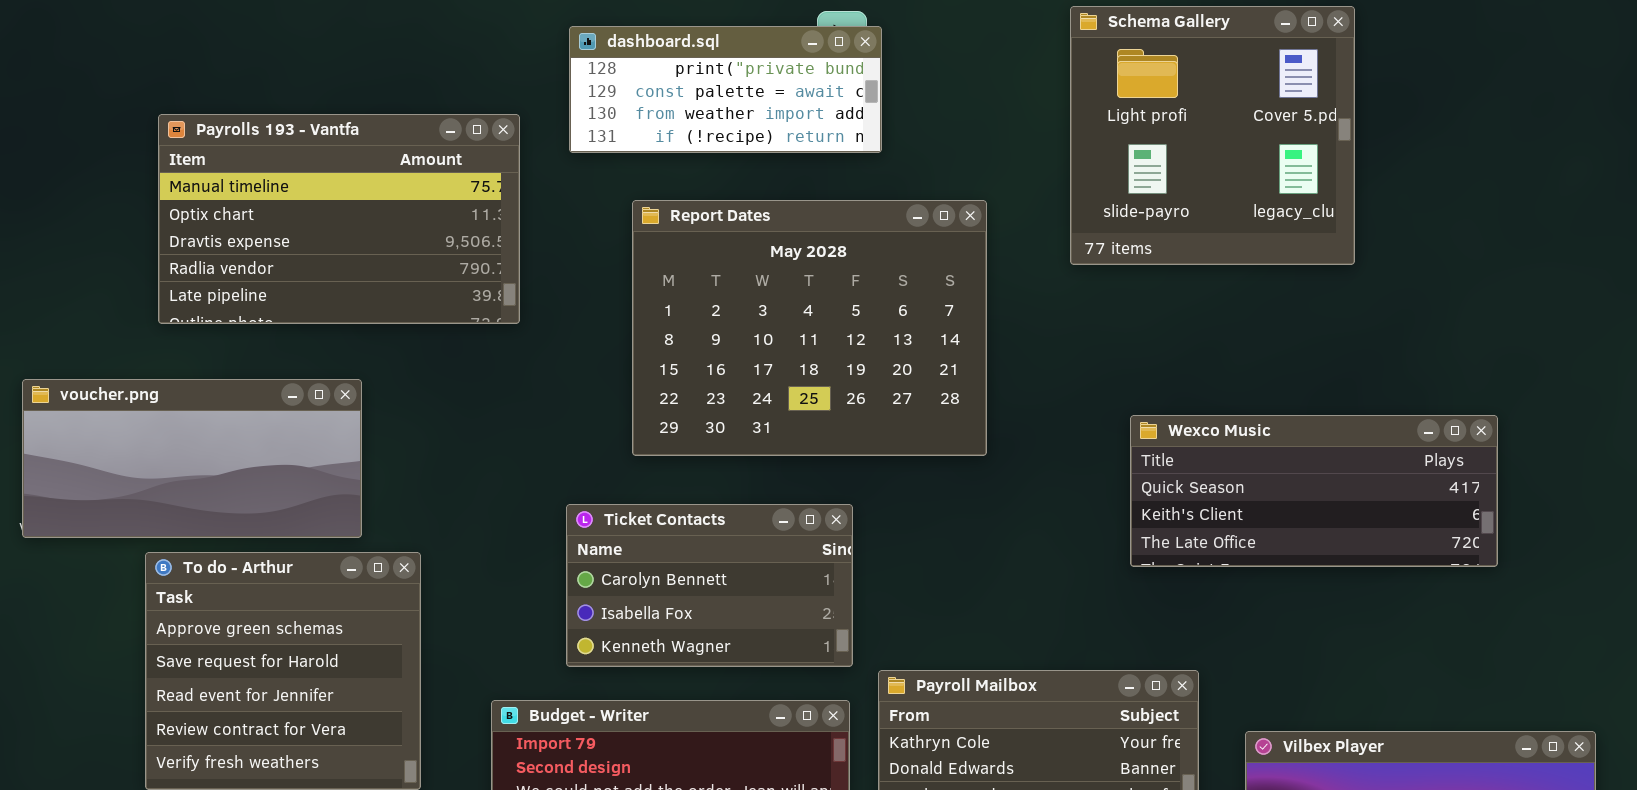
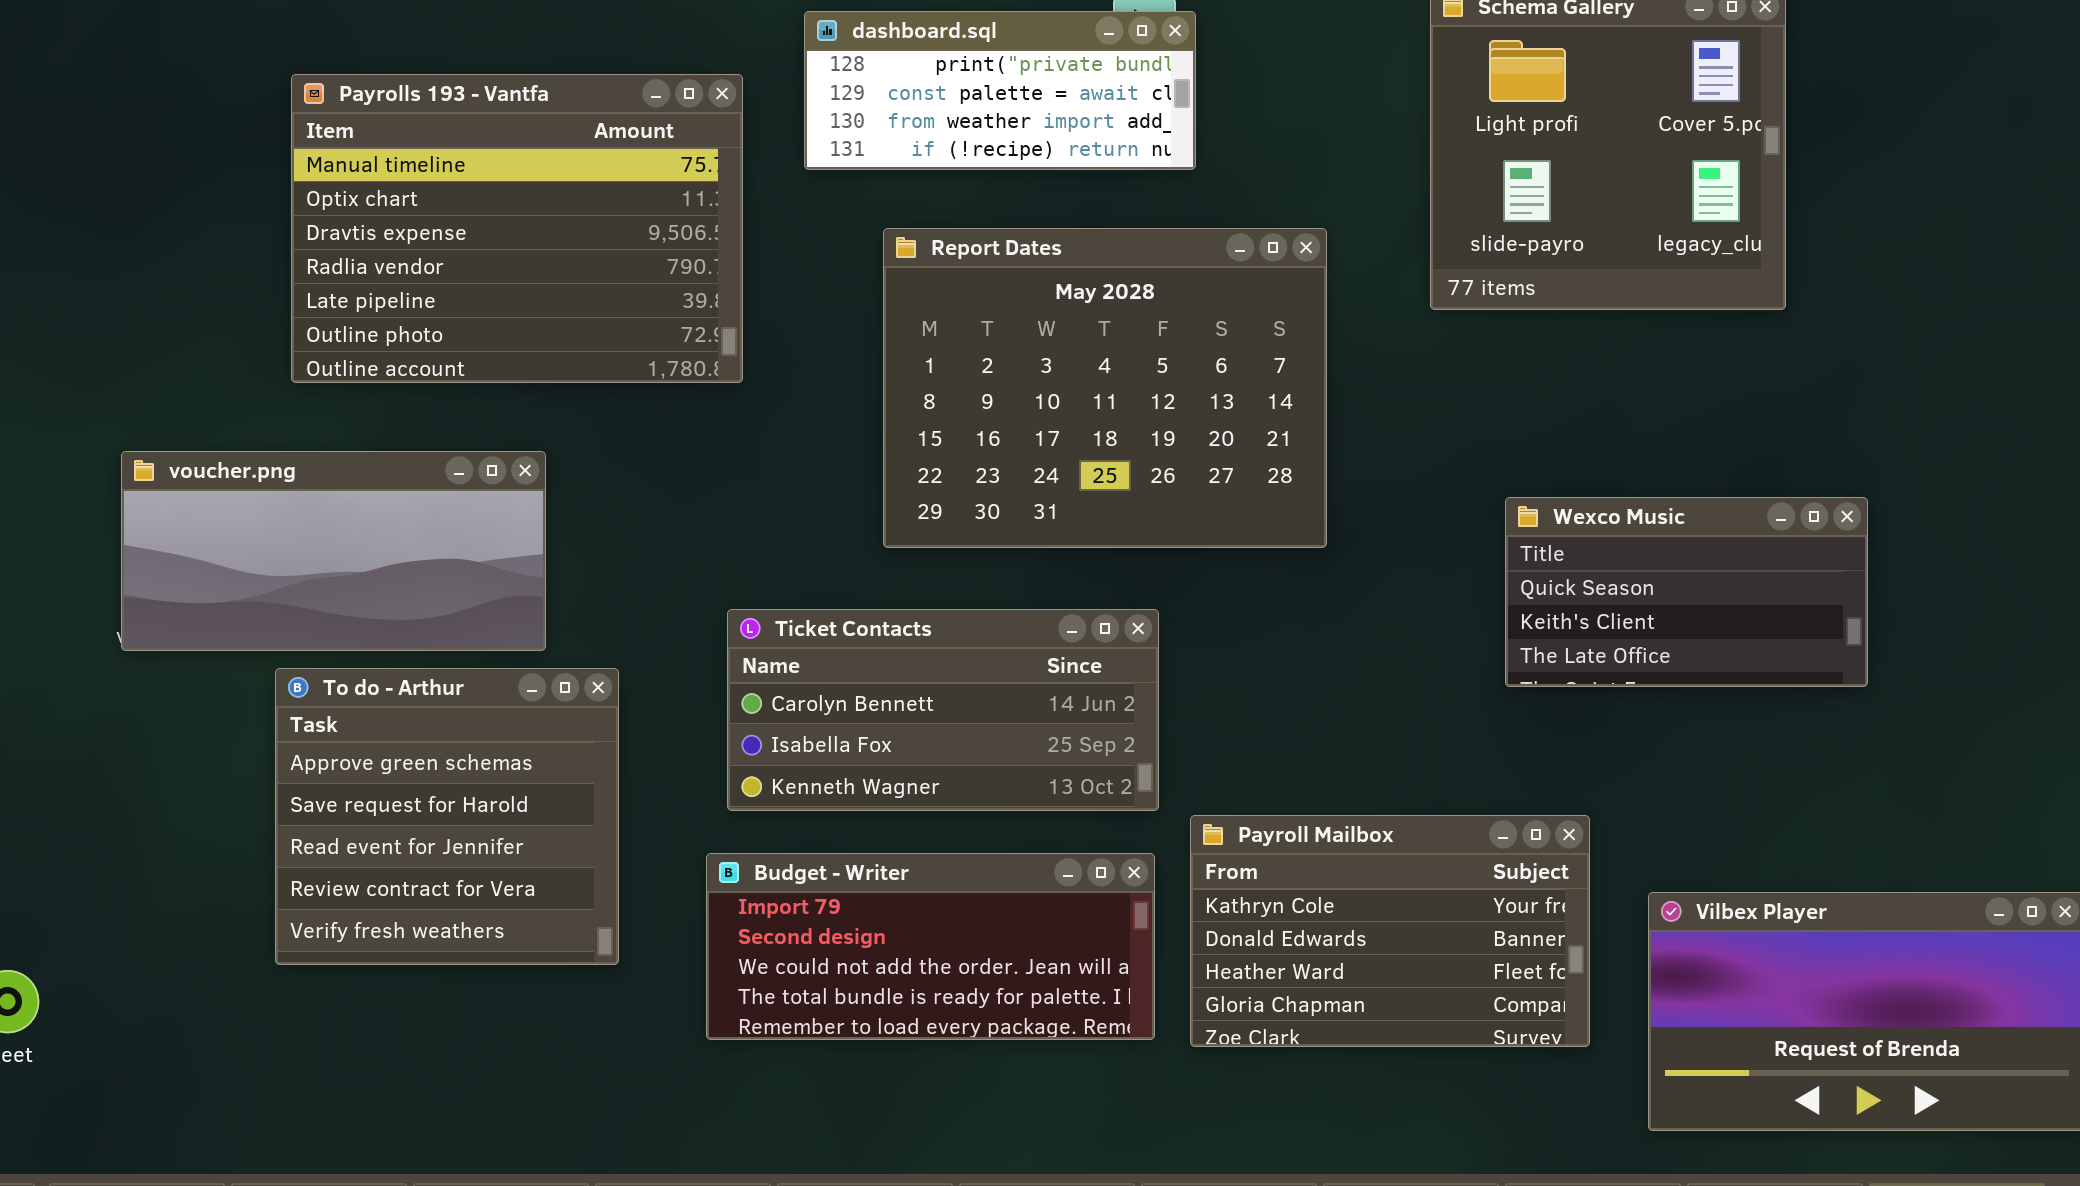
Payrolls 193 - Vantfa: [158,114,520,324] -> [291,74,743,383], resized
Wexco Music: [1130,415,1498,567] -> [1505,497,1868,687], resized
Ticket Contacts: [566,504,853,667] -> [727,609,1159,811], resized

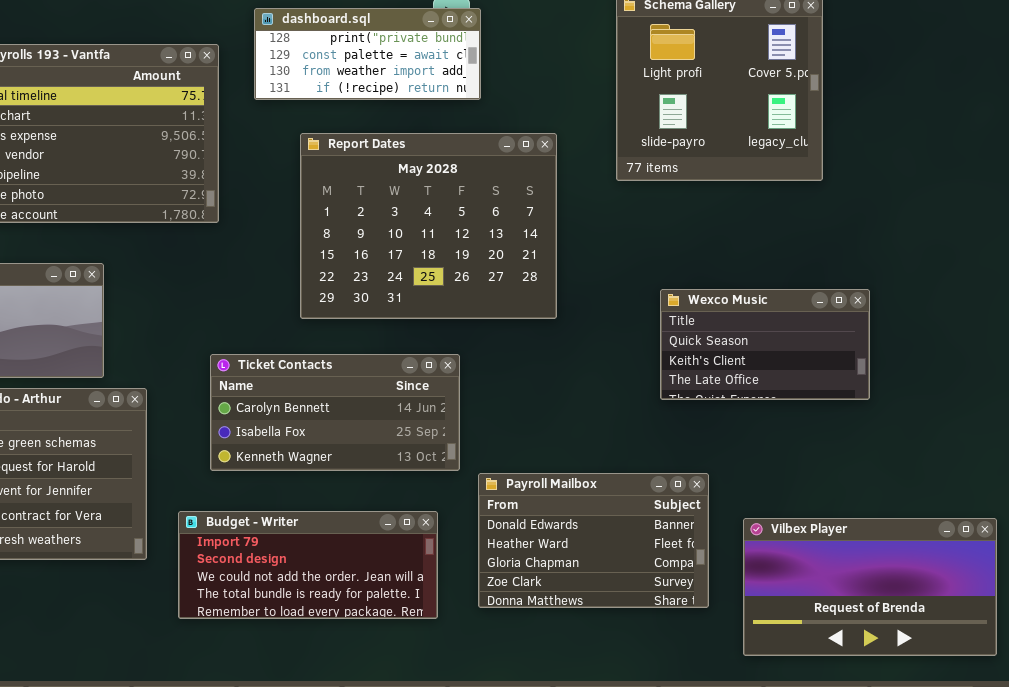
Payroll Mailbox: [1190,815,1590,1047] -> [478,473,709,608], scrolled down 1 row
Budget - Writer: [706,853,1155,1040] -> [178,511,438,619], moved

